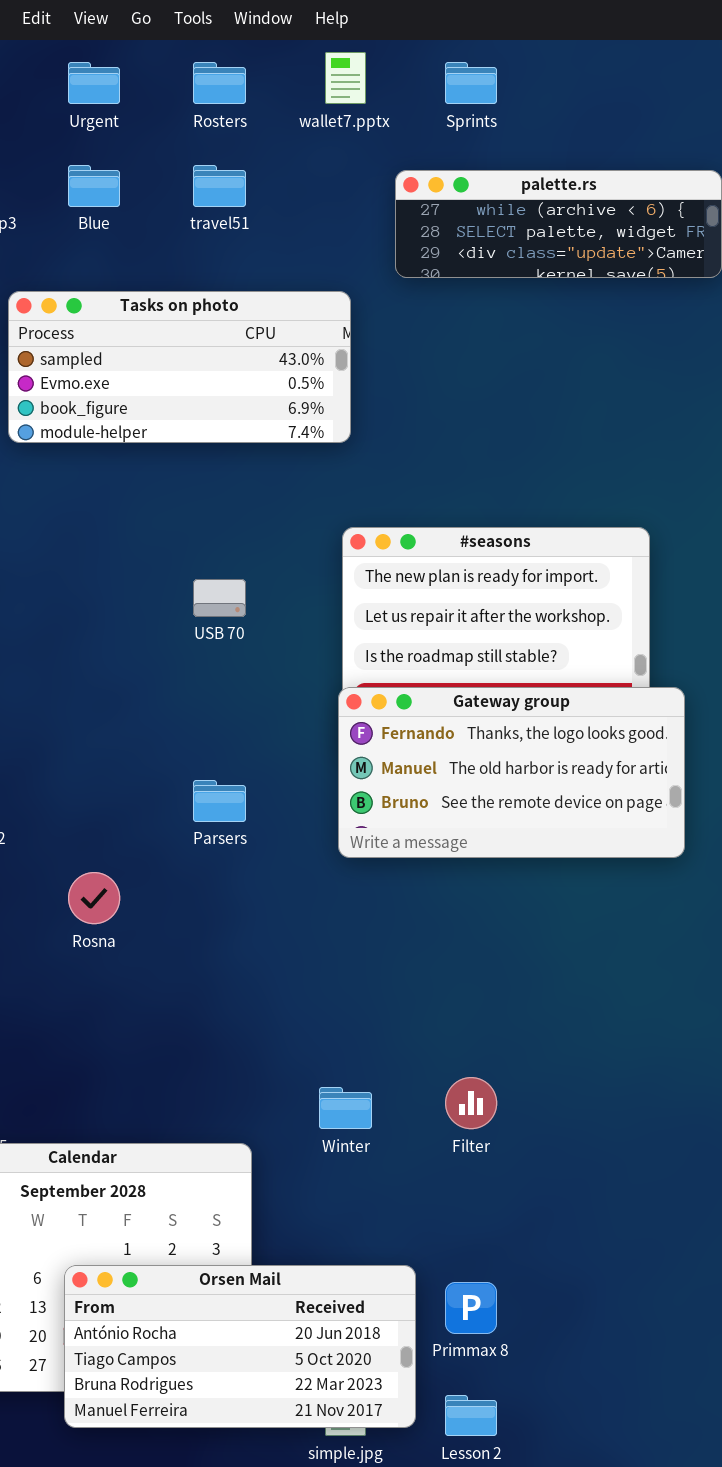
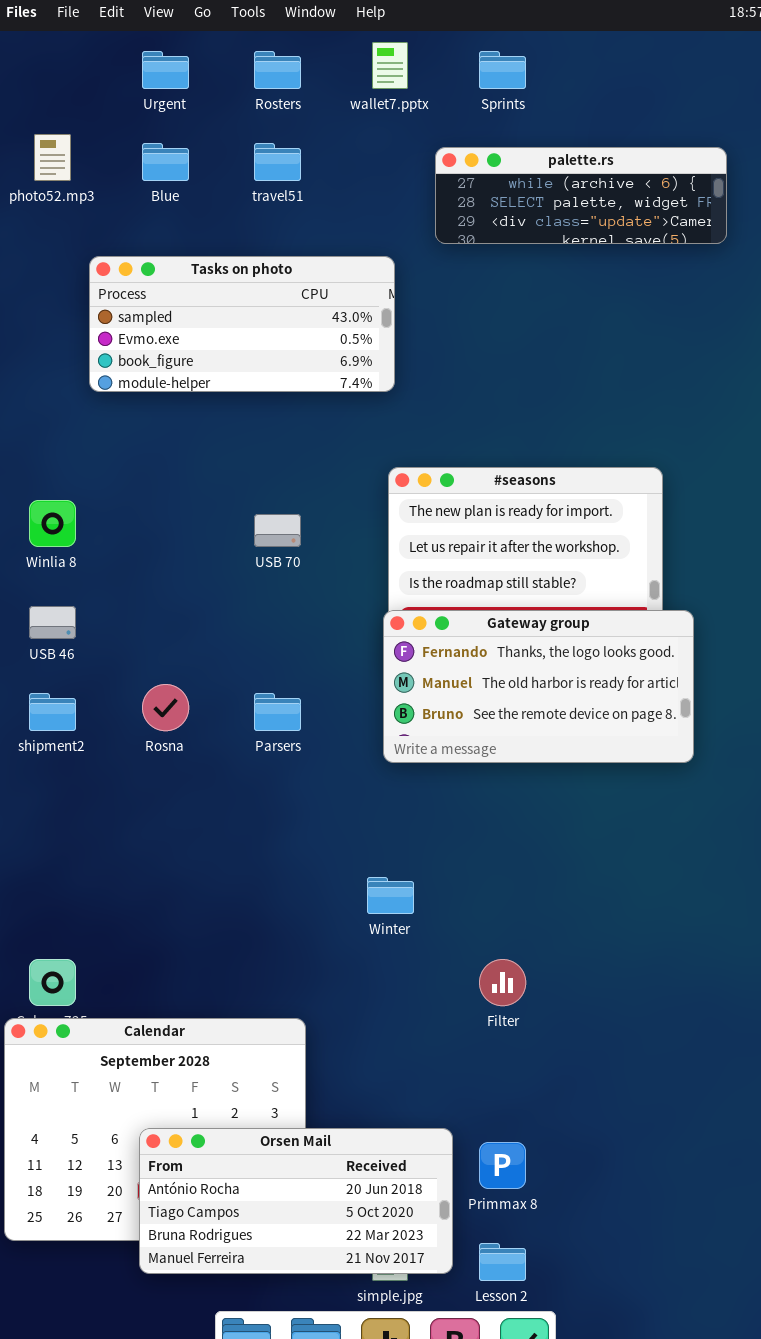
Rosna: [68,872,120,924] -> [142,684,189,731], moved
Winter: [319,1087,372,1129] -> [367,877,414,914], moved

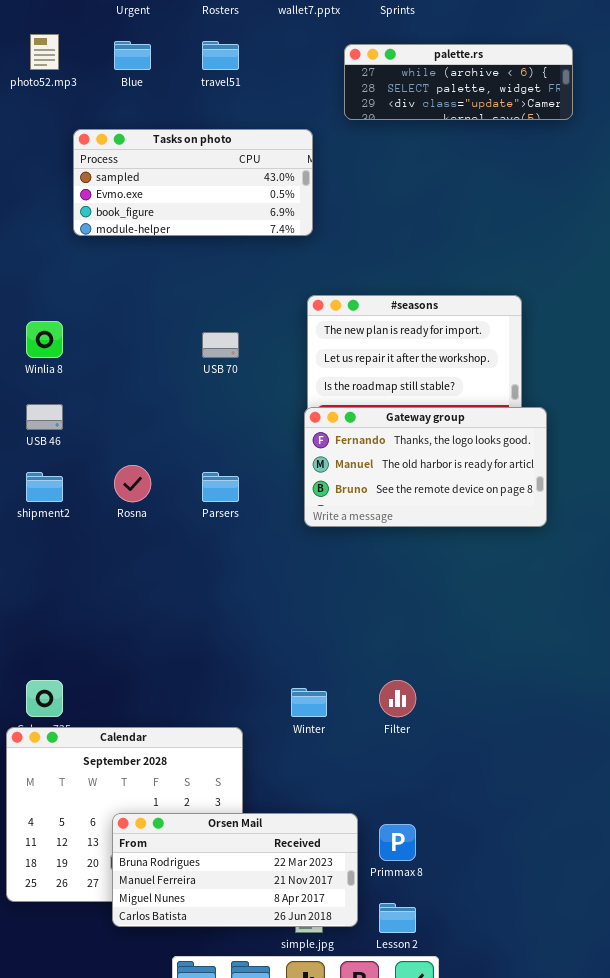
Winter: [367,877,414,914] -> [291,688,327,717], moved
Orsen Mail: [139,1128,453,1274] -> [112,813,358,927], scrolled down 2 rows

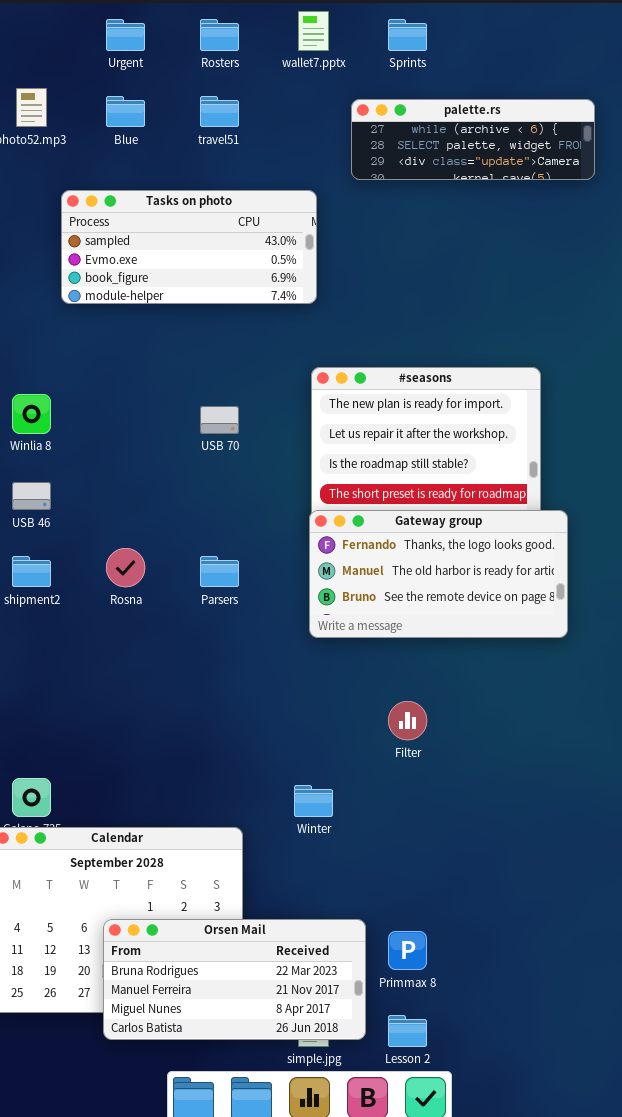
Gateway group: [304,407,547,527] -> [309,510,568,638], moved
Filter: [379,680,416,717] -> [388,701,427,740], moved

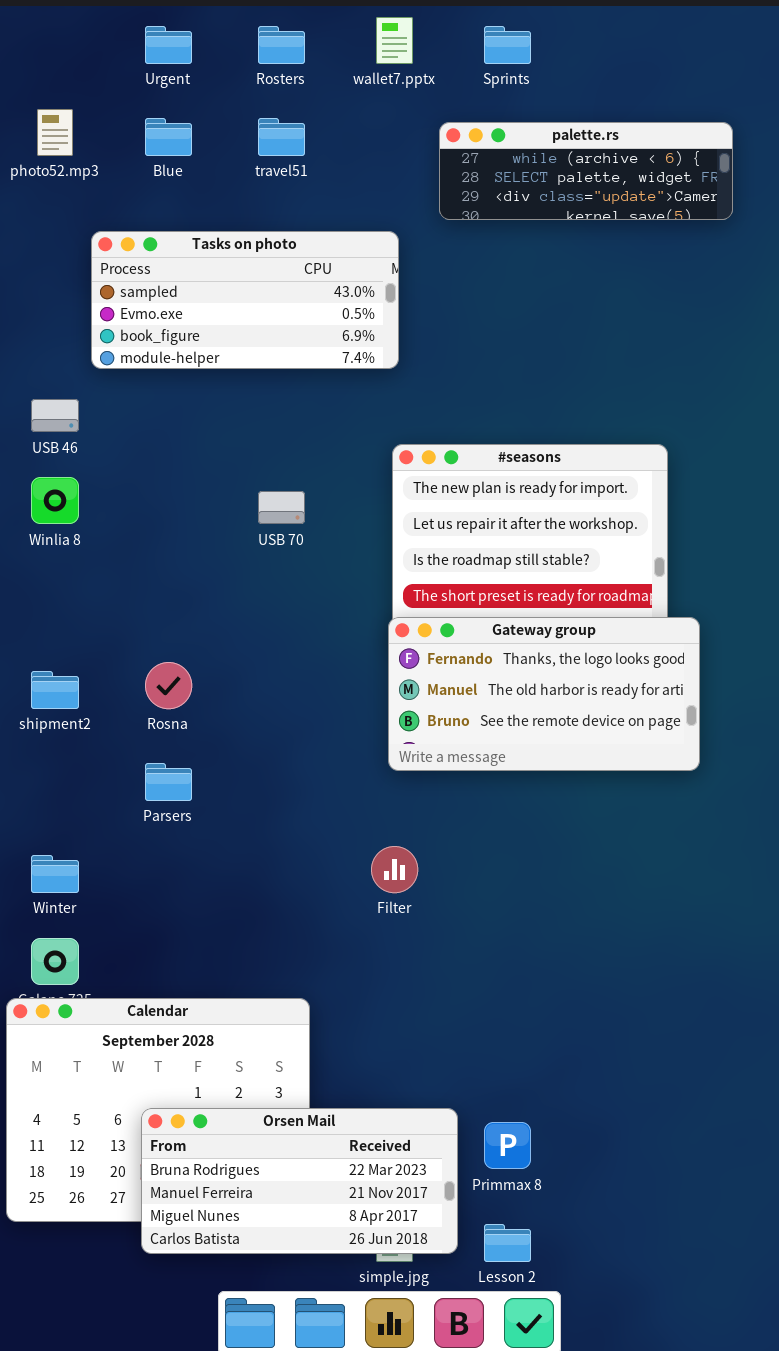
USB 46: [12,482,51,510] -> [31,399,79,432], moved
Parsers: [200,556,239,587] -> [145,763,192,801], moved
Filter: [388,701,427,740] -> [371,846,418,893], moved
Winter: [294,785,333,817] -> [31,855,79,893], moved

